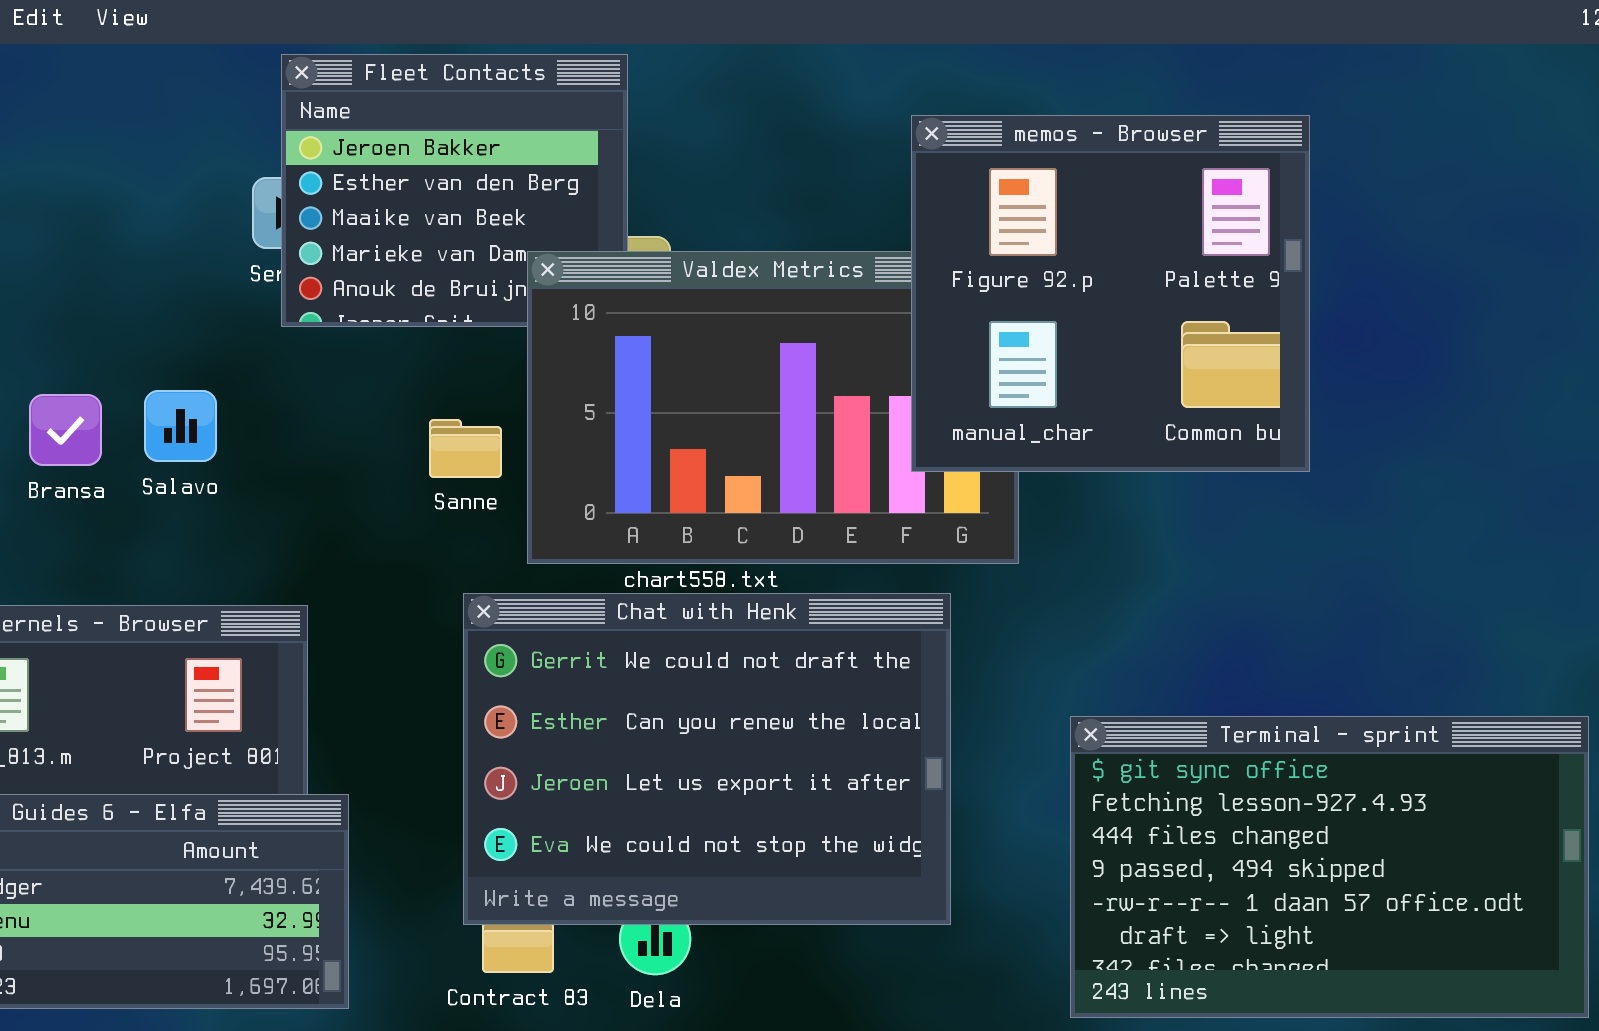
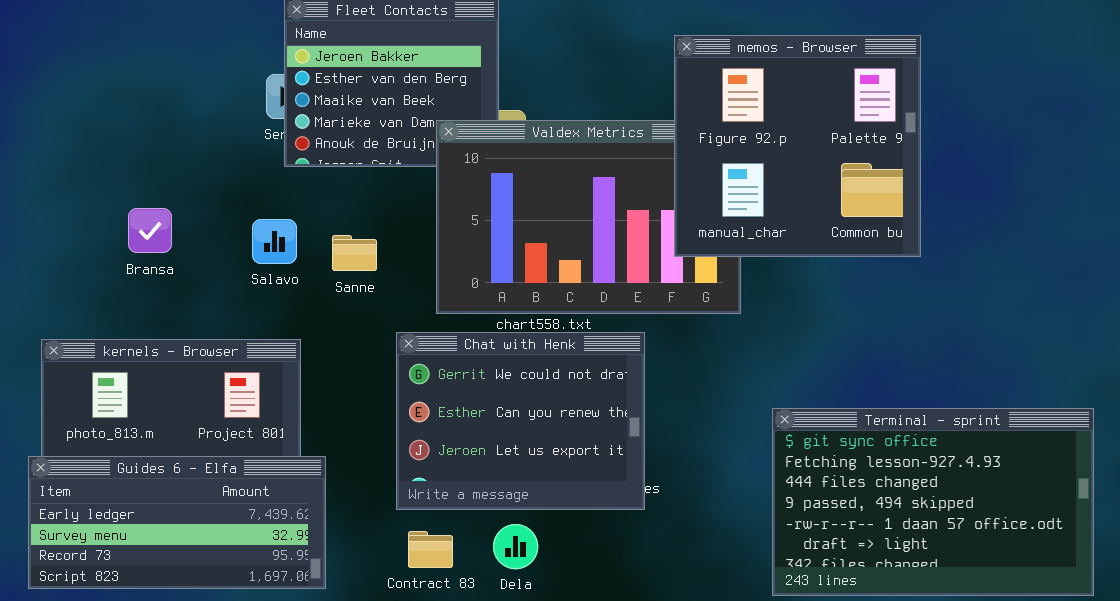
Salavo: [144,390,217,462] -> [252,219,297,264], moved
Sanne: [429,419,502,478] -> [332,235,377,271], moved
Chat with Henk: [463,593,951,925] -> [396,332,645,510], resized

